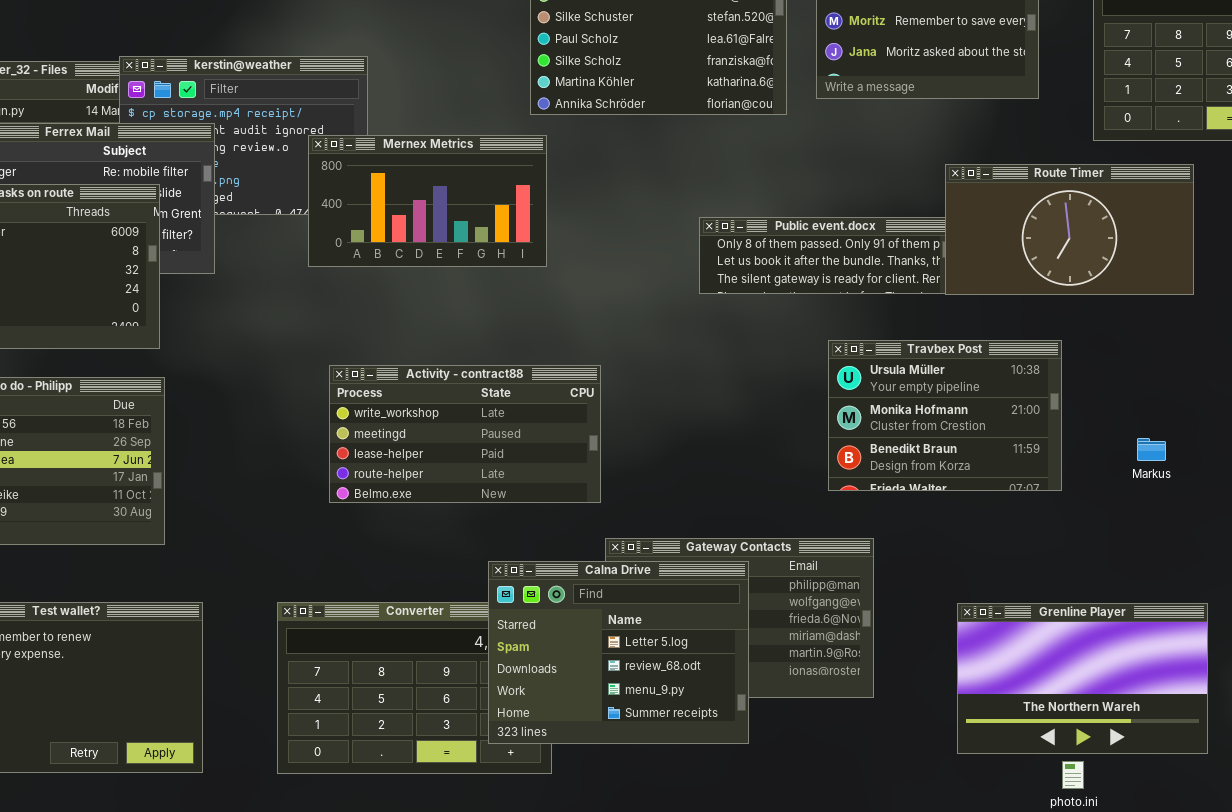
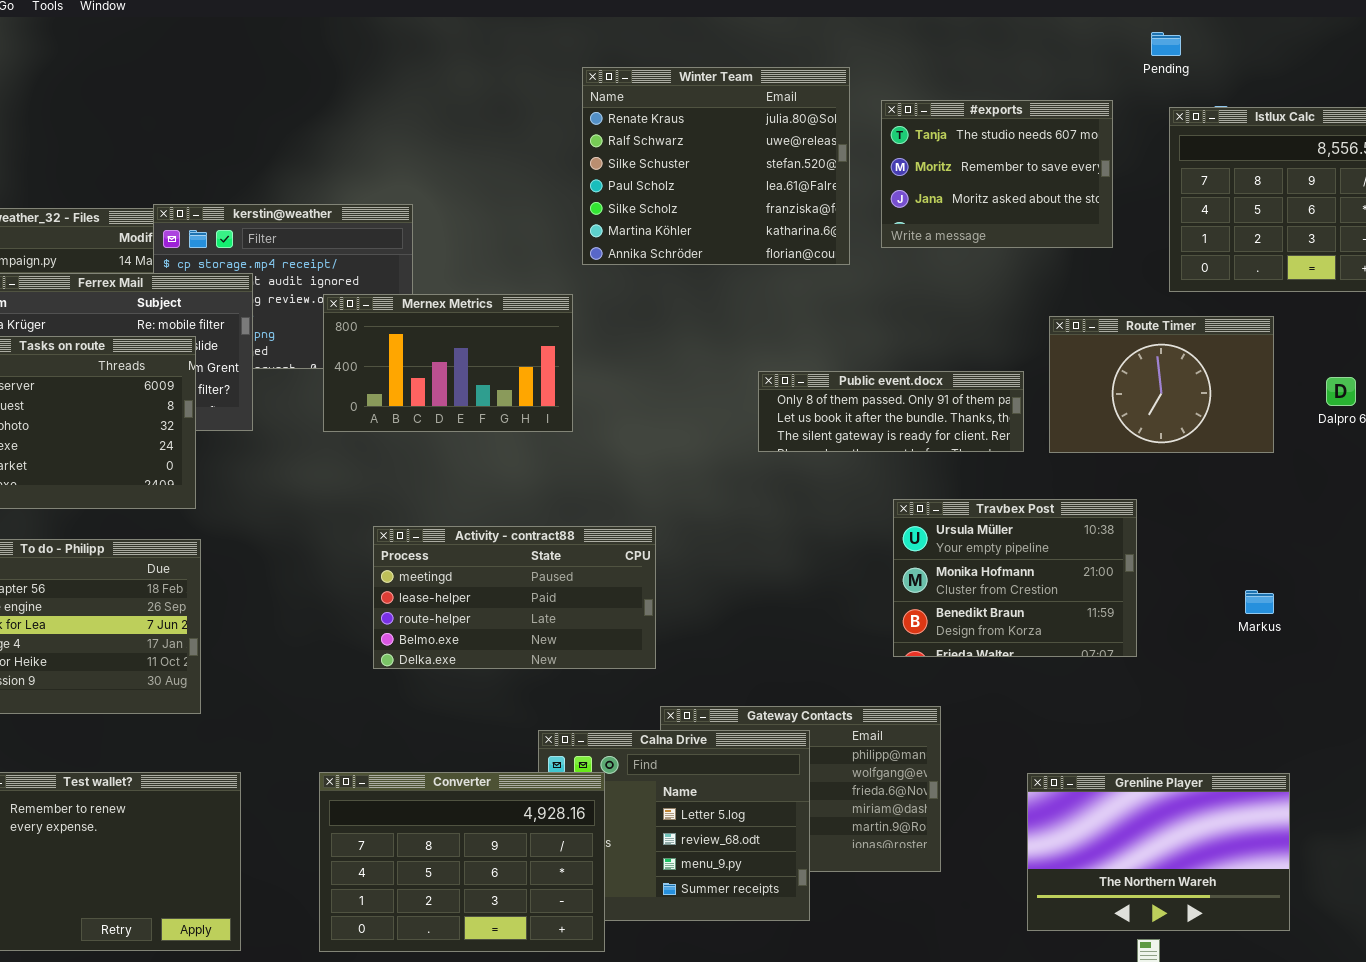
Mernex Metrics: [308,135,547,267] -> [323,294,573,432], moved
Route Timer: [945,164,1194,295] -> [1049,316,1274,453], resized
Activity - contract88: [329,365,601,503] -> [373,526,656,669], scrolled down 1 row
Markus: [1137,438,1166,461] -> [1245,590,1274,614], moved
Converter: [277,602,552,774] -> [319,772,605,952], raised

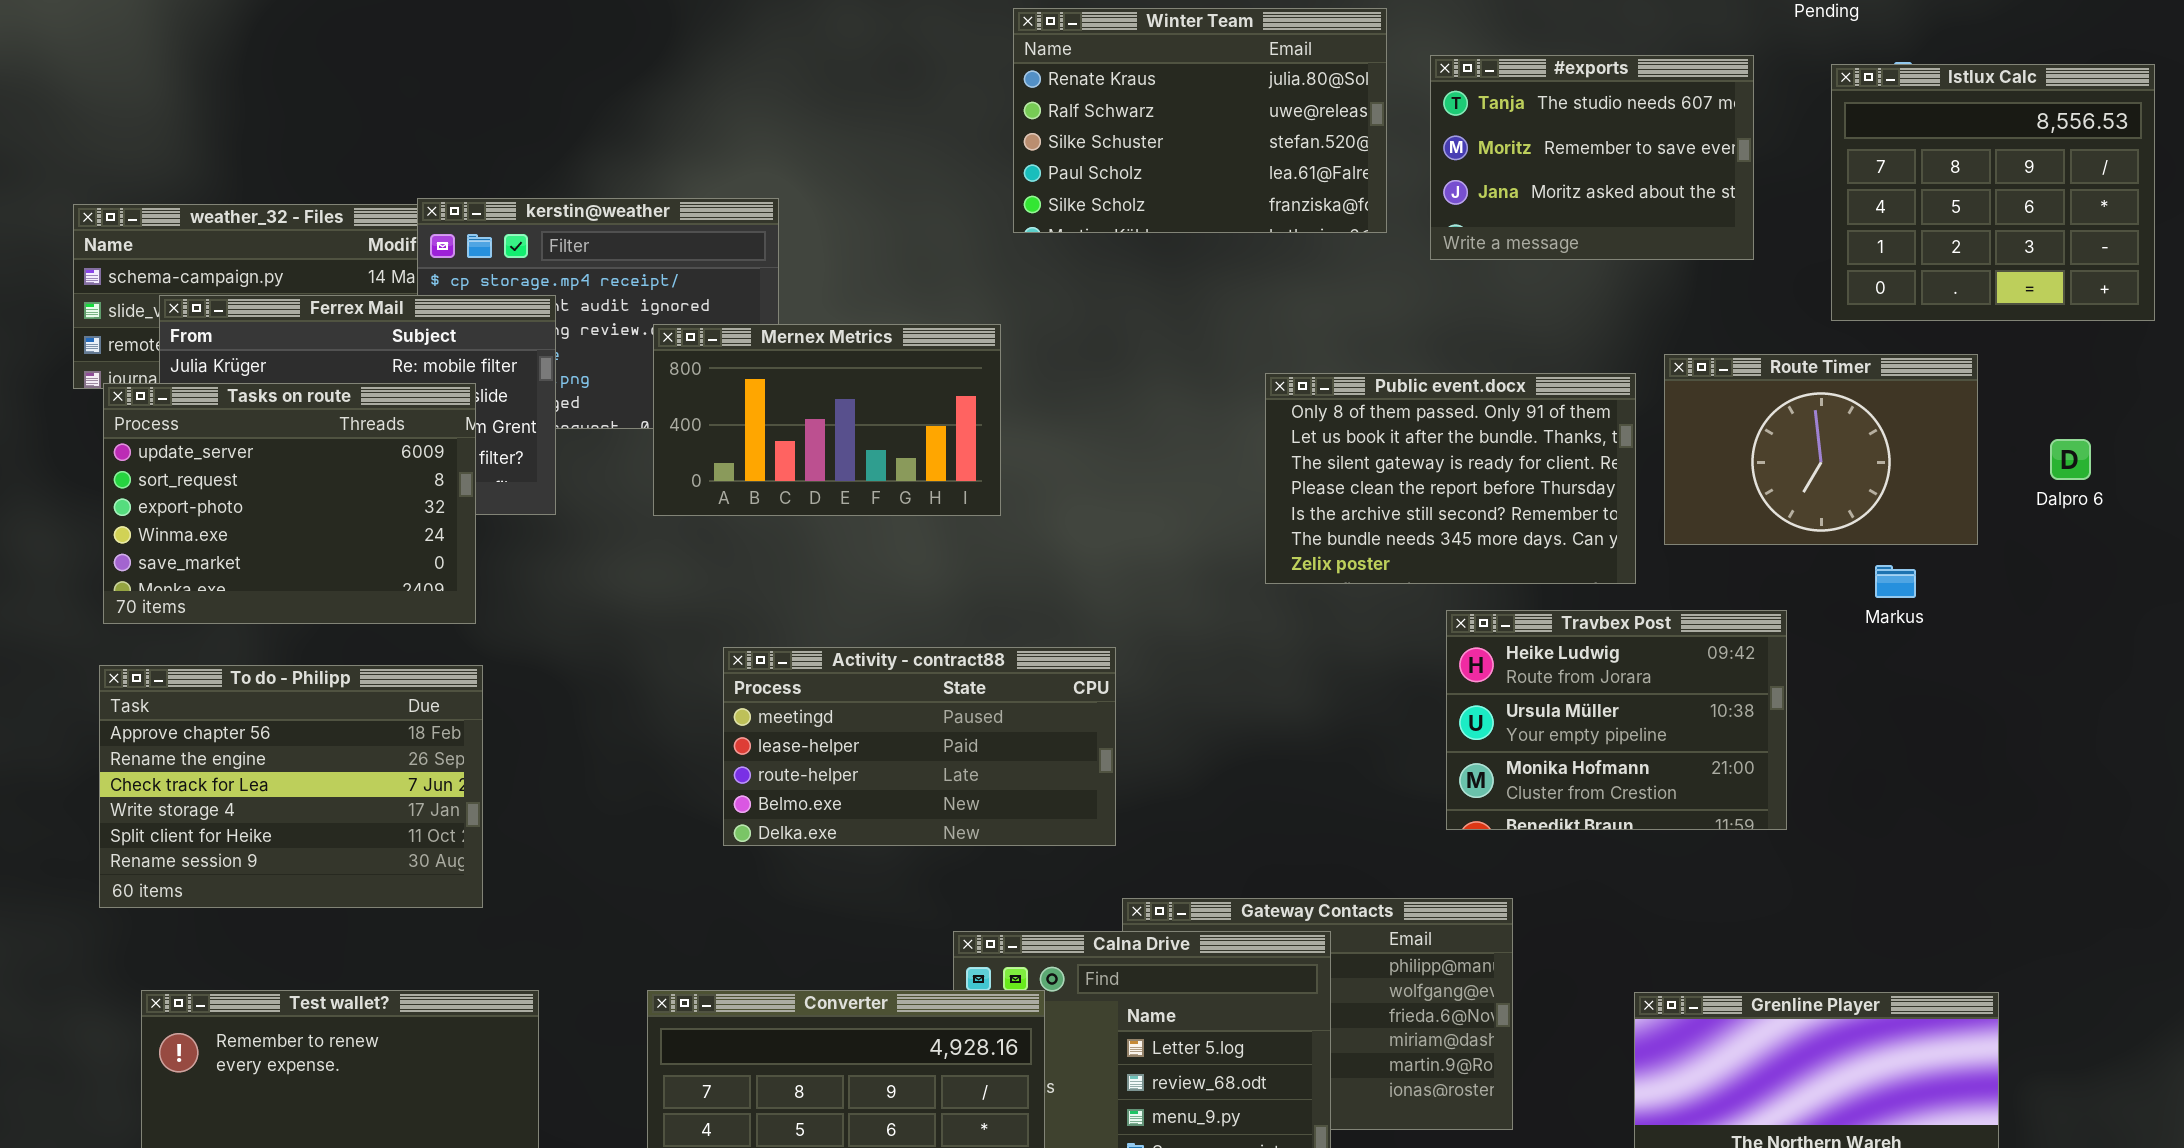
Winter Team: [582,67,850,265] -> [1013,8,1387,233], resized
Public event.docx: [758,371,1024,452] -> [1265,373,1636,584], moved, resized
Travbex Post: [893,499,1137,657] -> [1446,610,1787,830], scrolled up 1 row
Markus: [1245,590,1274,614] -> [1875,565,1916,598], moved

